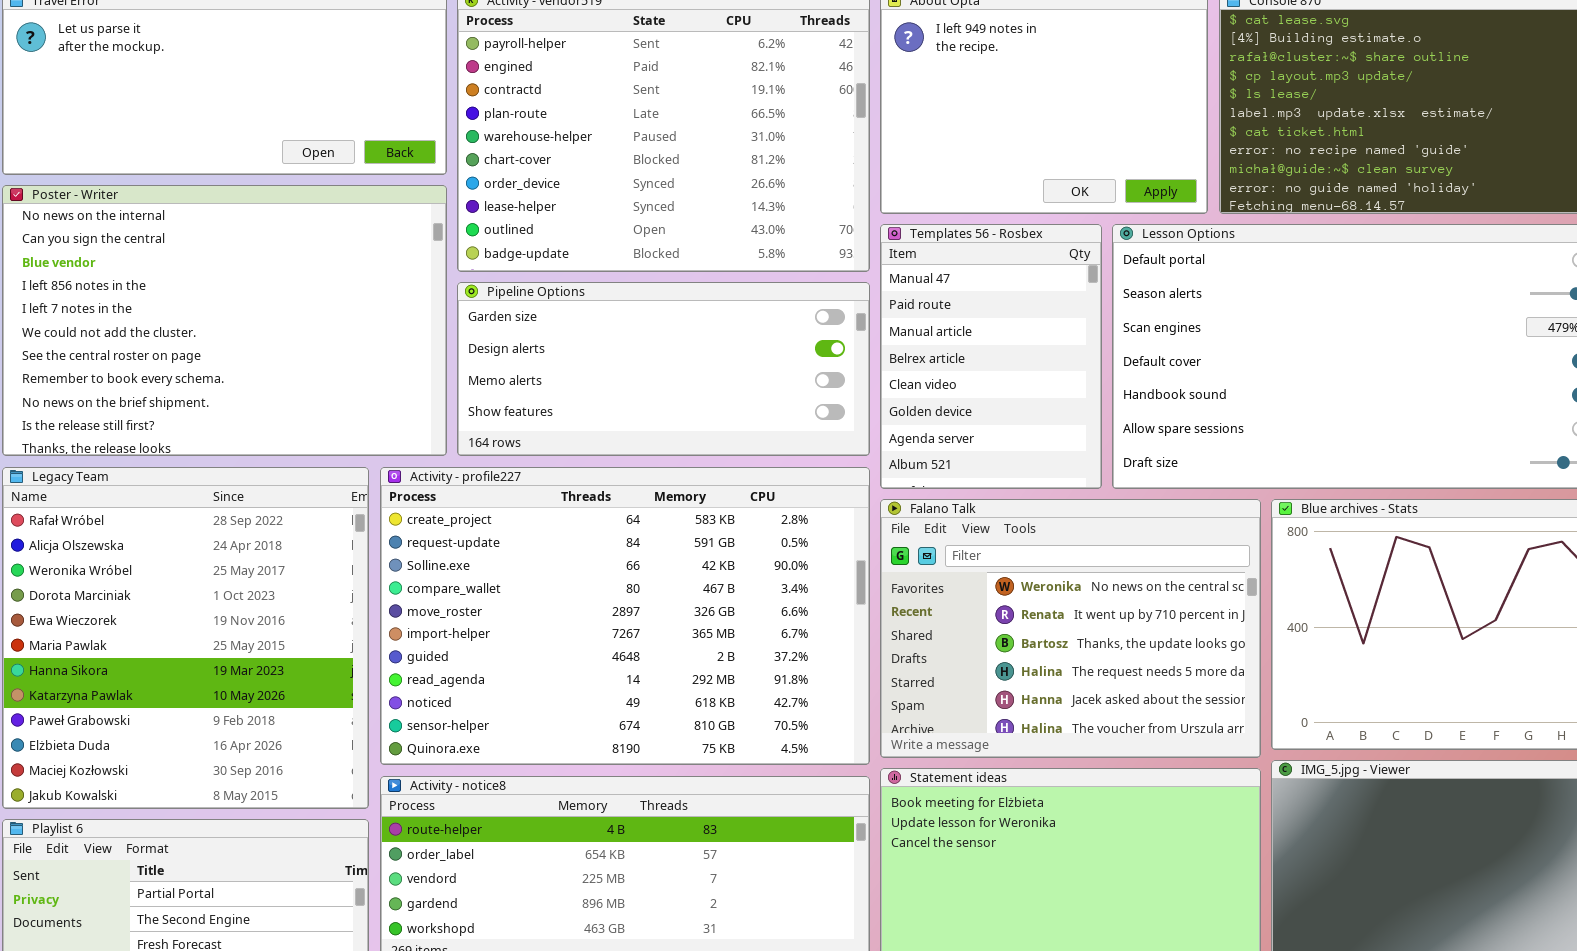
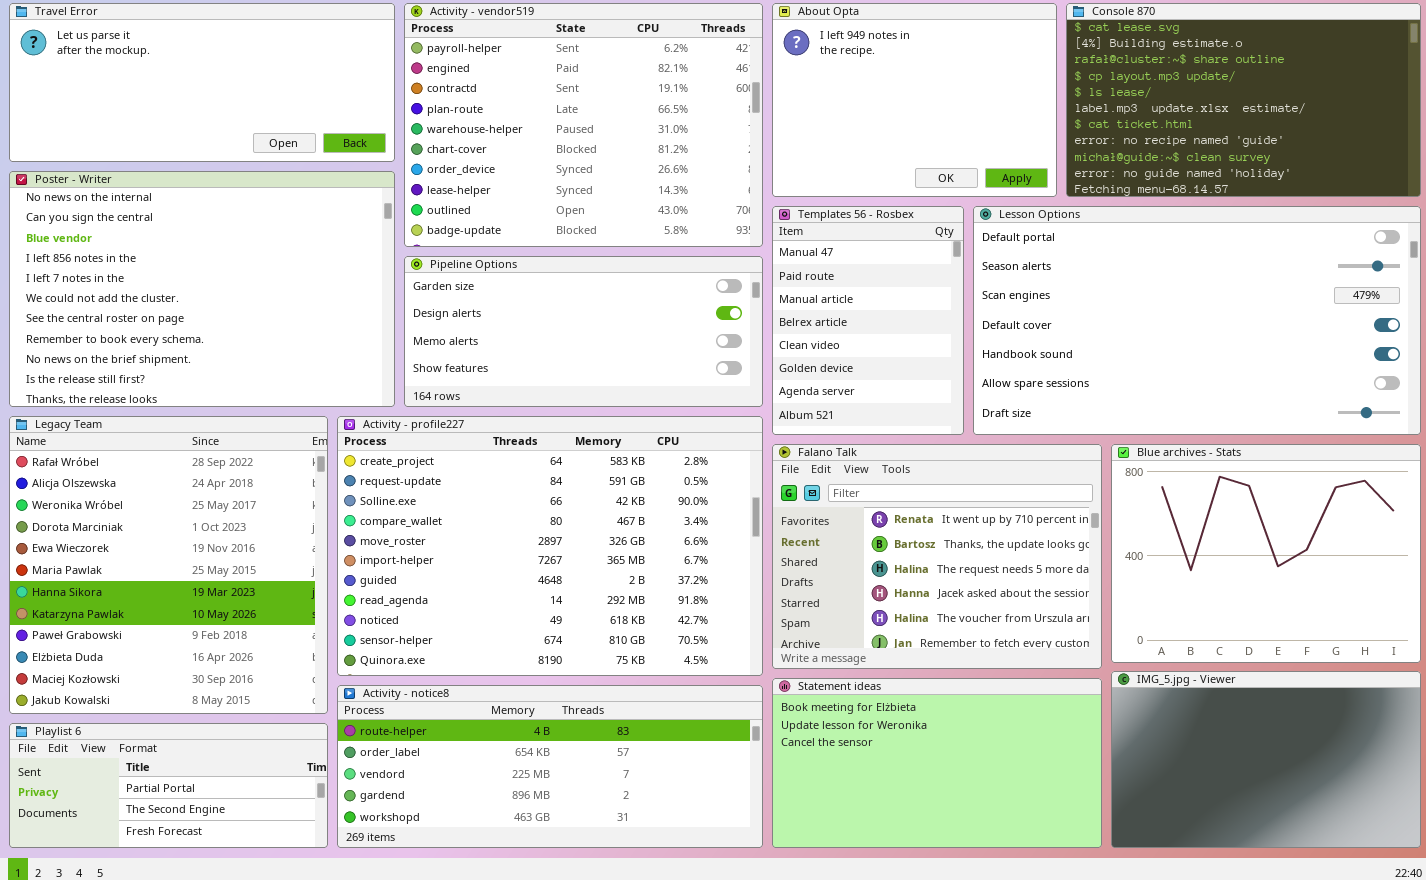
Falano Talk: [880,499,1261,758] -> [772,444,1102,669], scrolled down 1 row

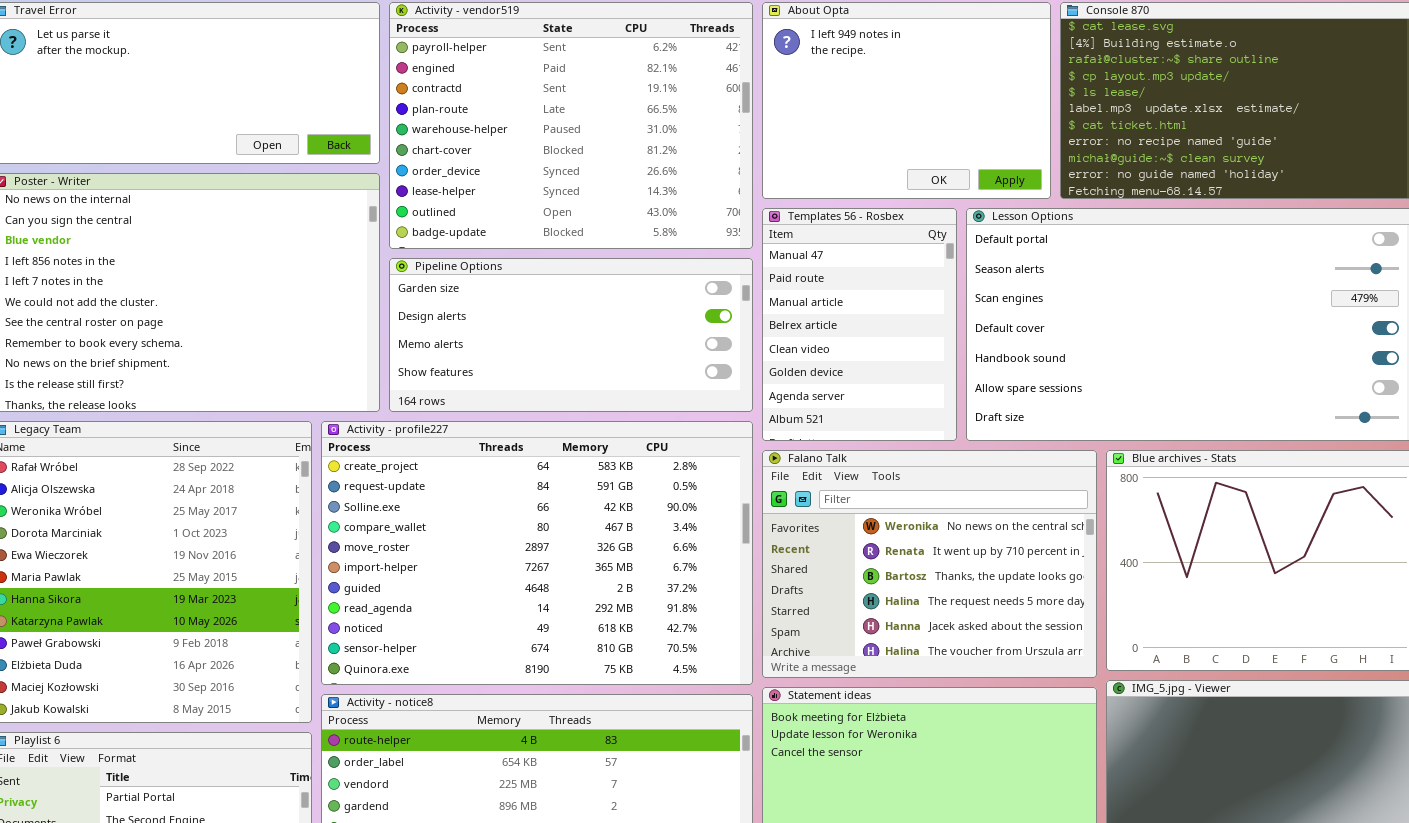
Falano Talk: [772,444,1102,669] -> [762,450,1097,678], scrolled up 1 row

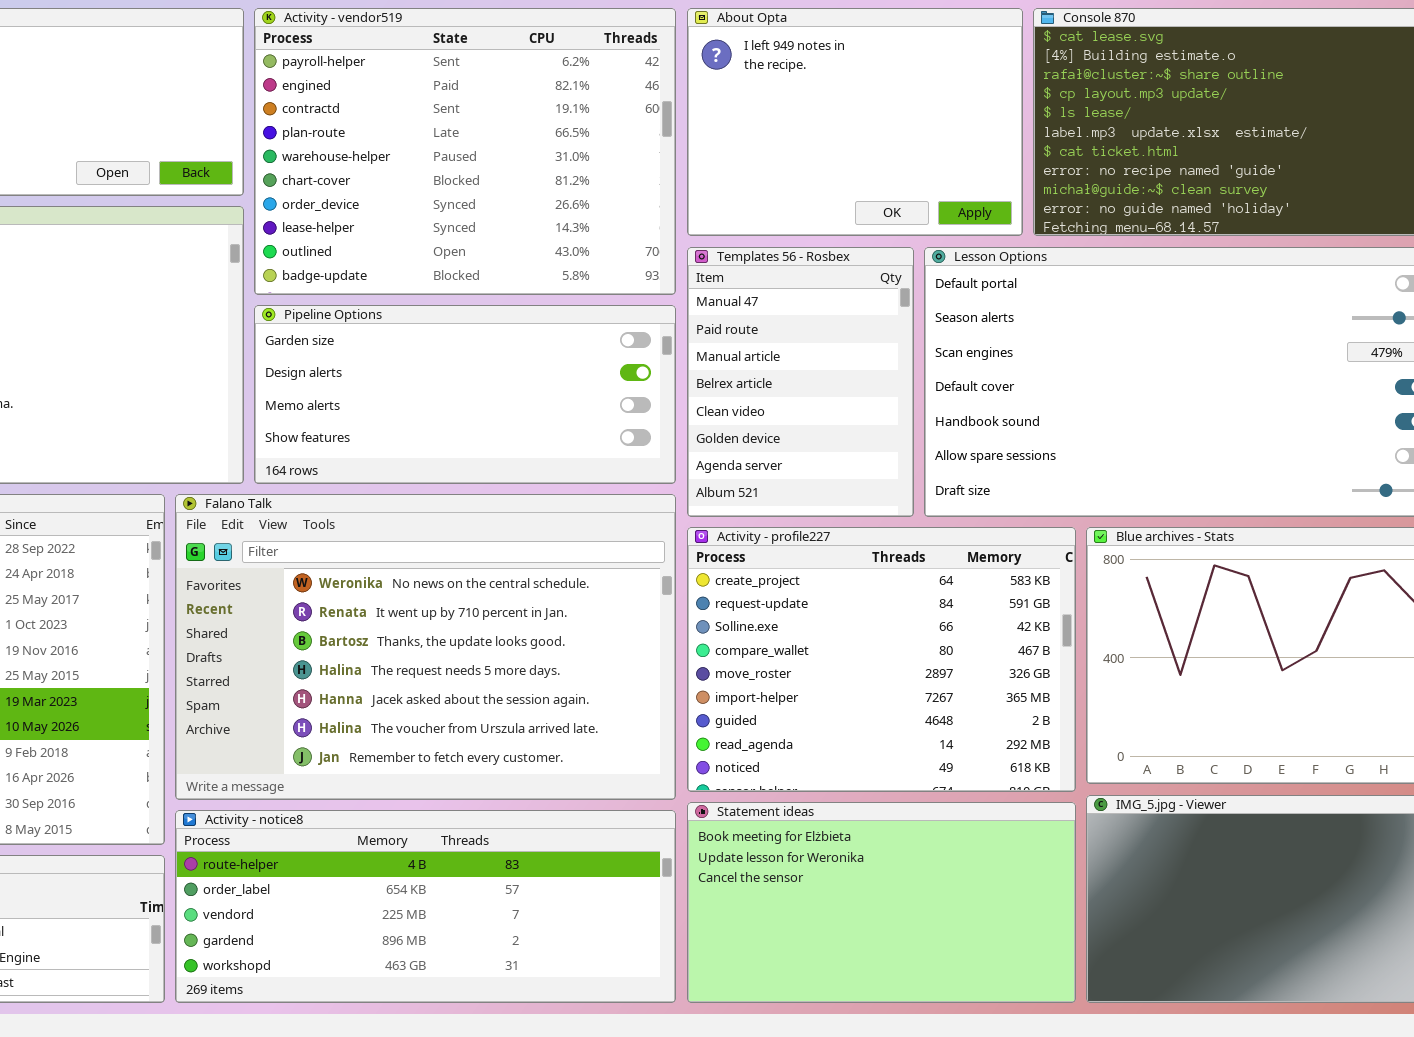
Activity - profile227: [321,421,753,685] -> [687,527,1076,792], moved, resized
Falano Talk: [762,450,1097,678] -> [175,494,676,800], moved, resized

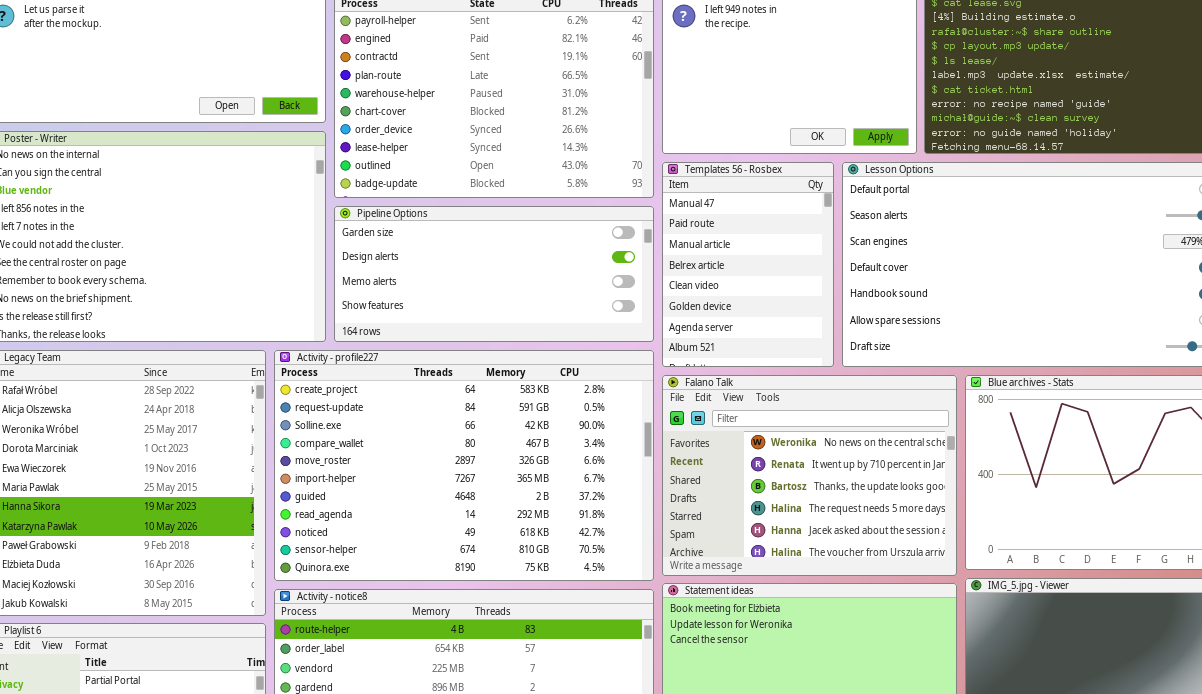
Falano Talk: [175,494,676,800] -> [662,375,957,576], moved, resized
Activity - profile227: [687,527,1076,792] -> [274,350,654,581], moved, resized

